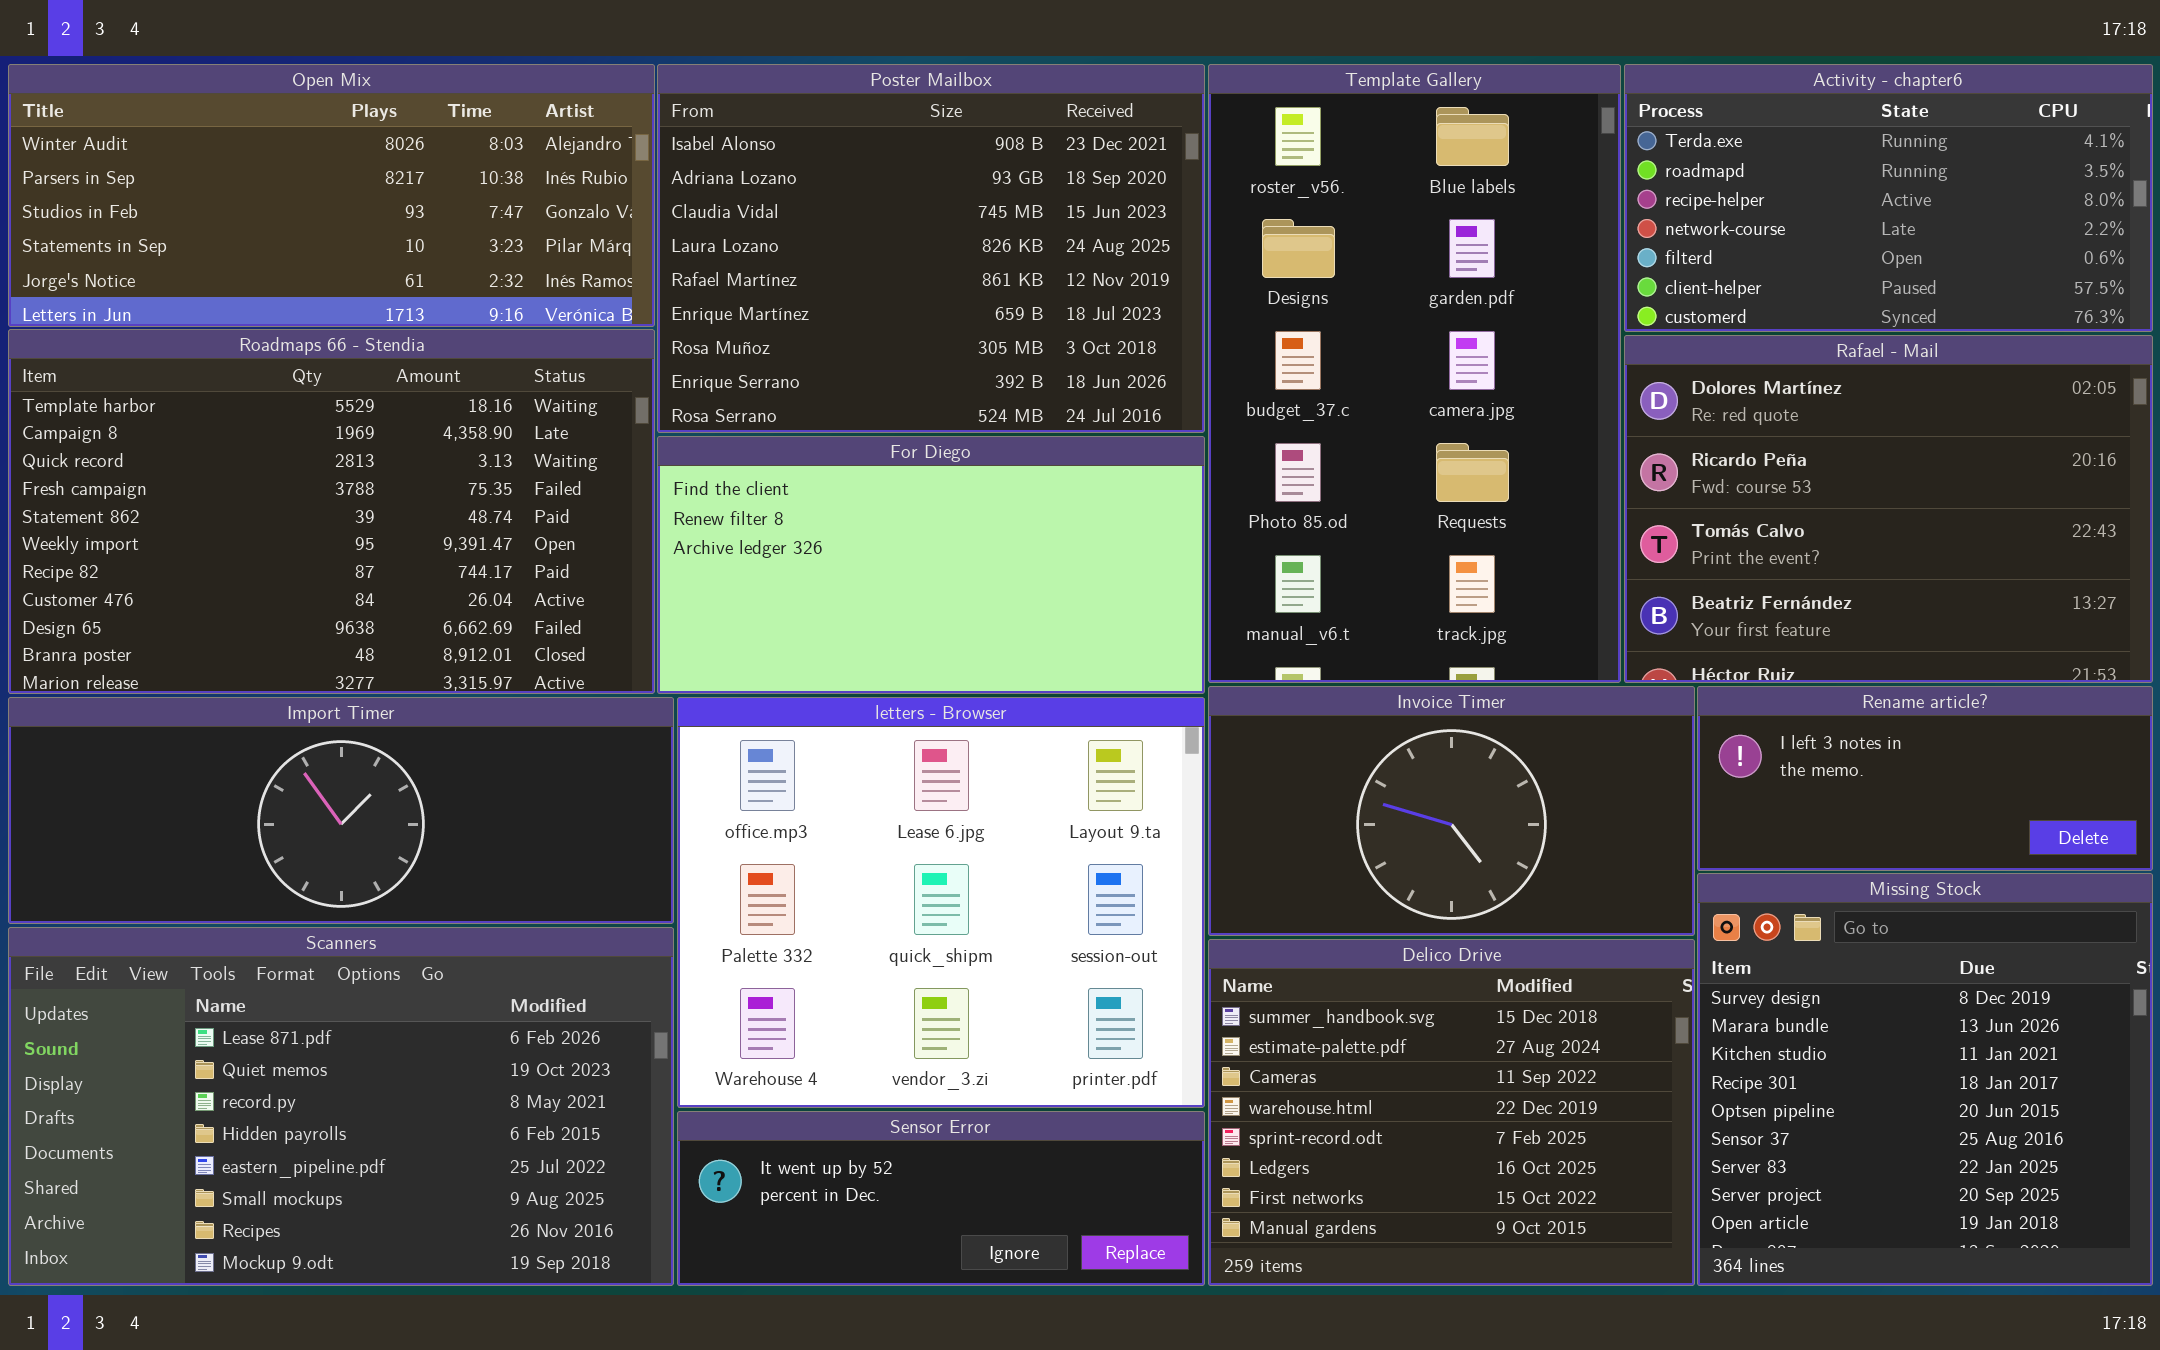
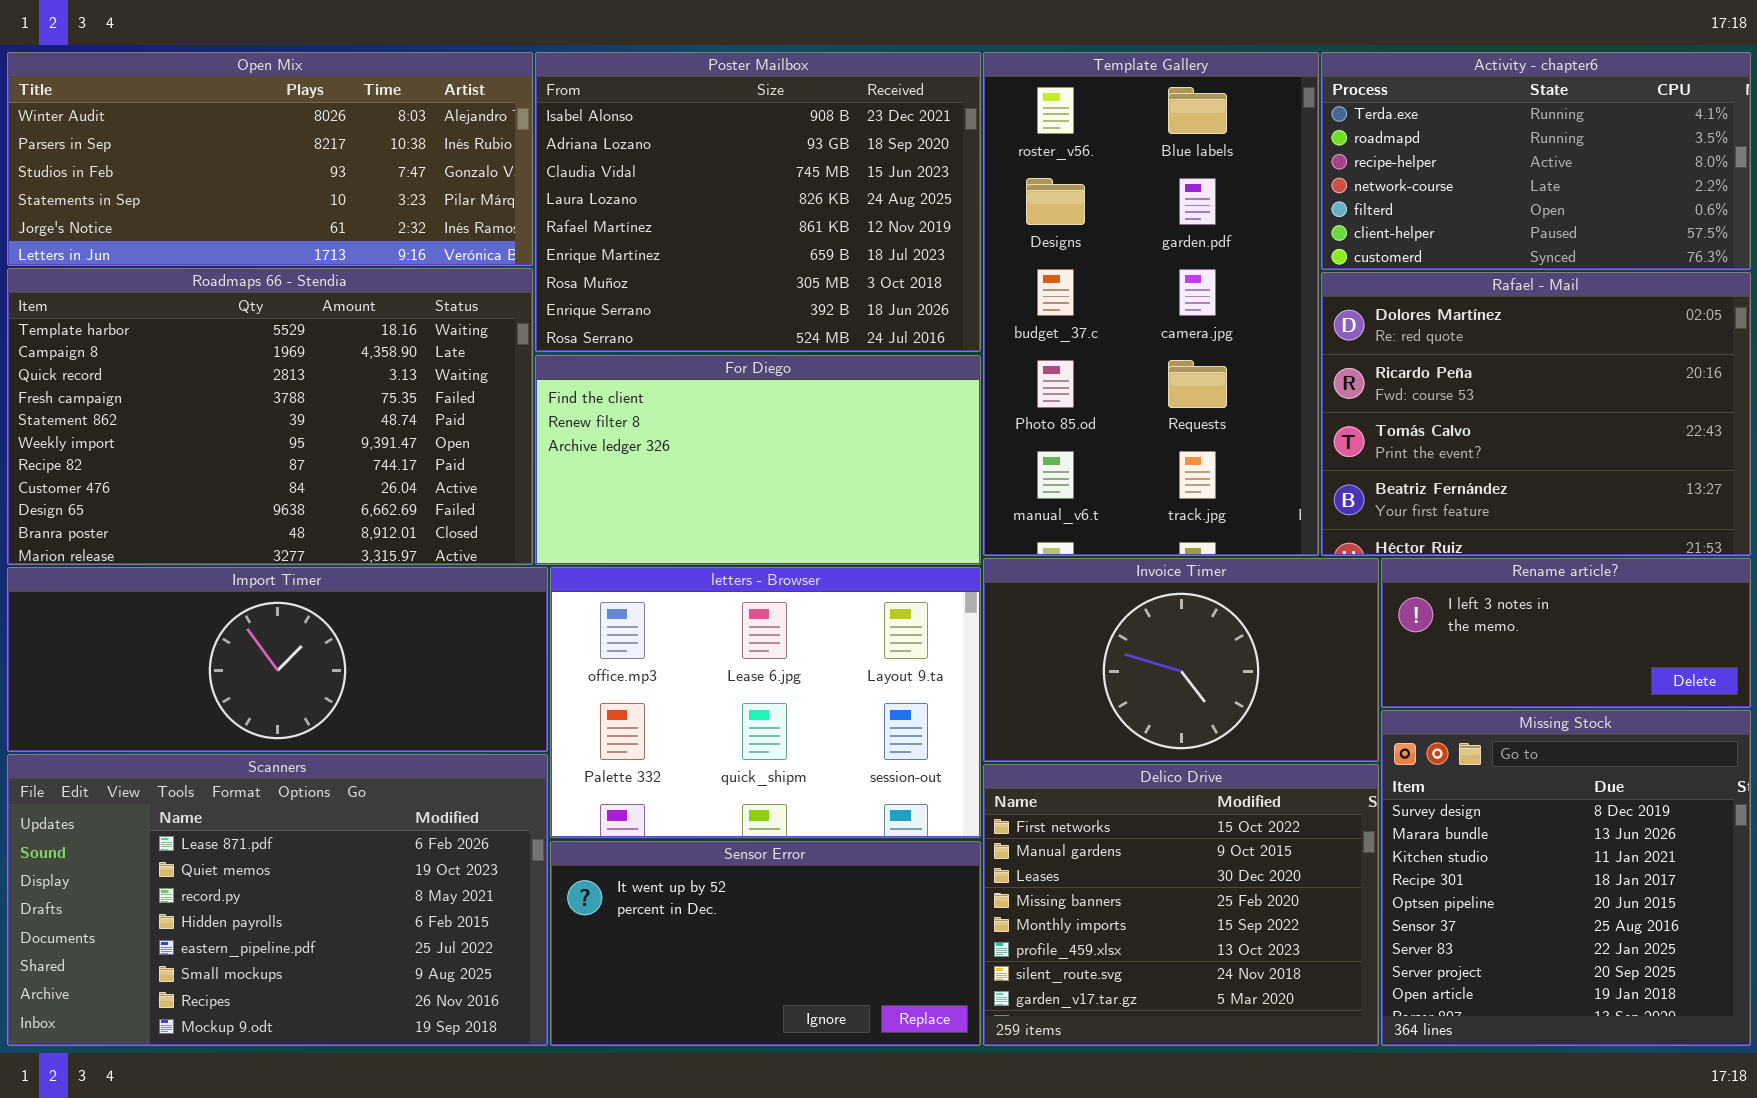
letters - Browser: [677,697,1205,1108] -> [550,567,981,838], resized
Delico Drive: [1208,939,1695,1286] -> [983,764,1379,1046], scrolled down 6 rows
Sensor Error: [677,1111,1205,1286] -> [550,841,981,1046], resized

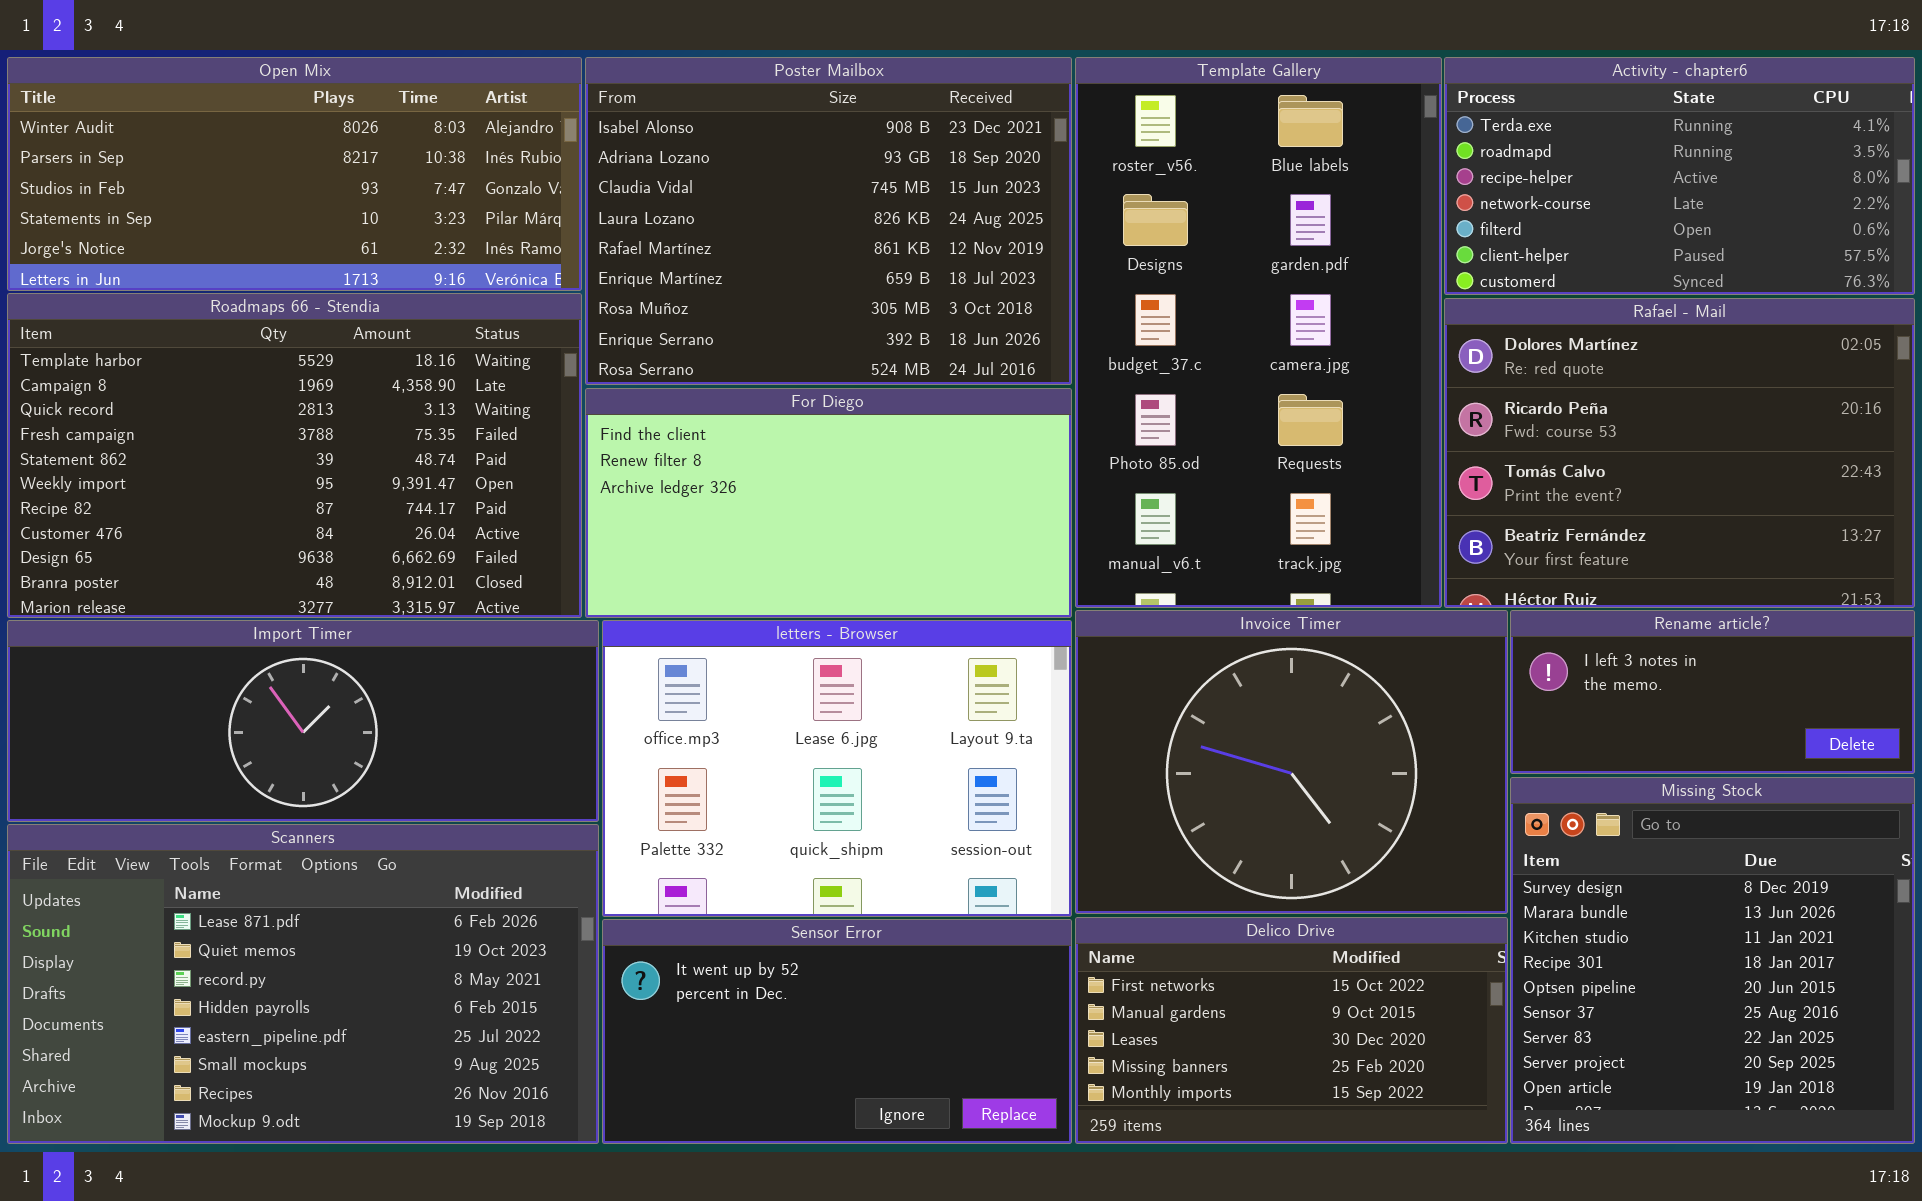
Invoice Timer: [983,558,1379,762] -> [1075,610,1508,914], resized
Delico Drive: [983,764,1379,1046] -> [1075,917,1508,1144], resized

